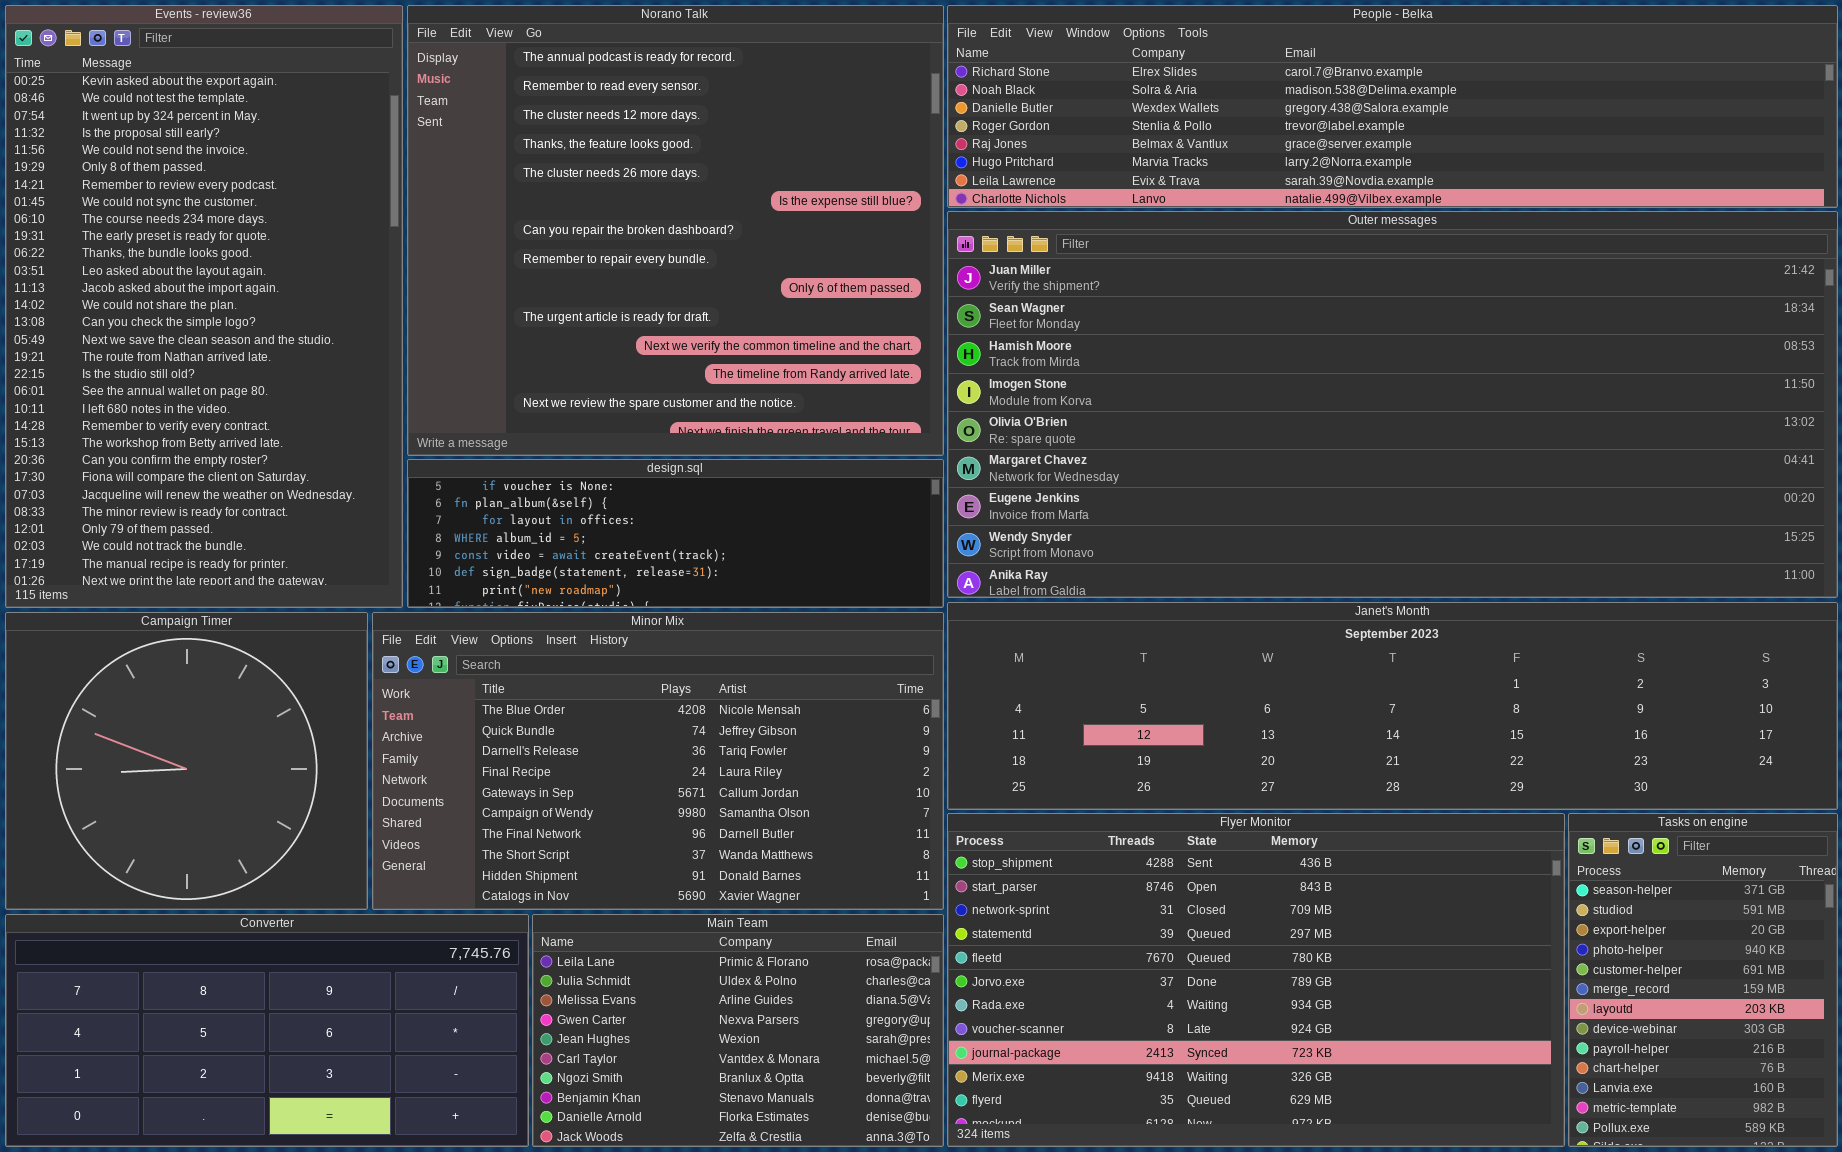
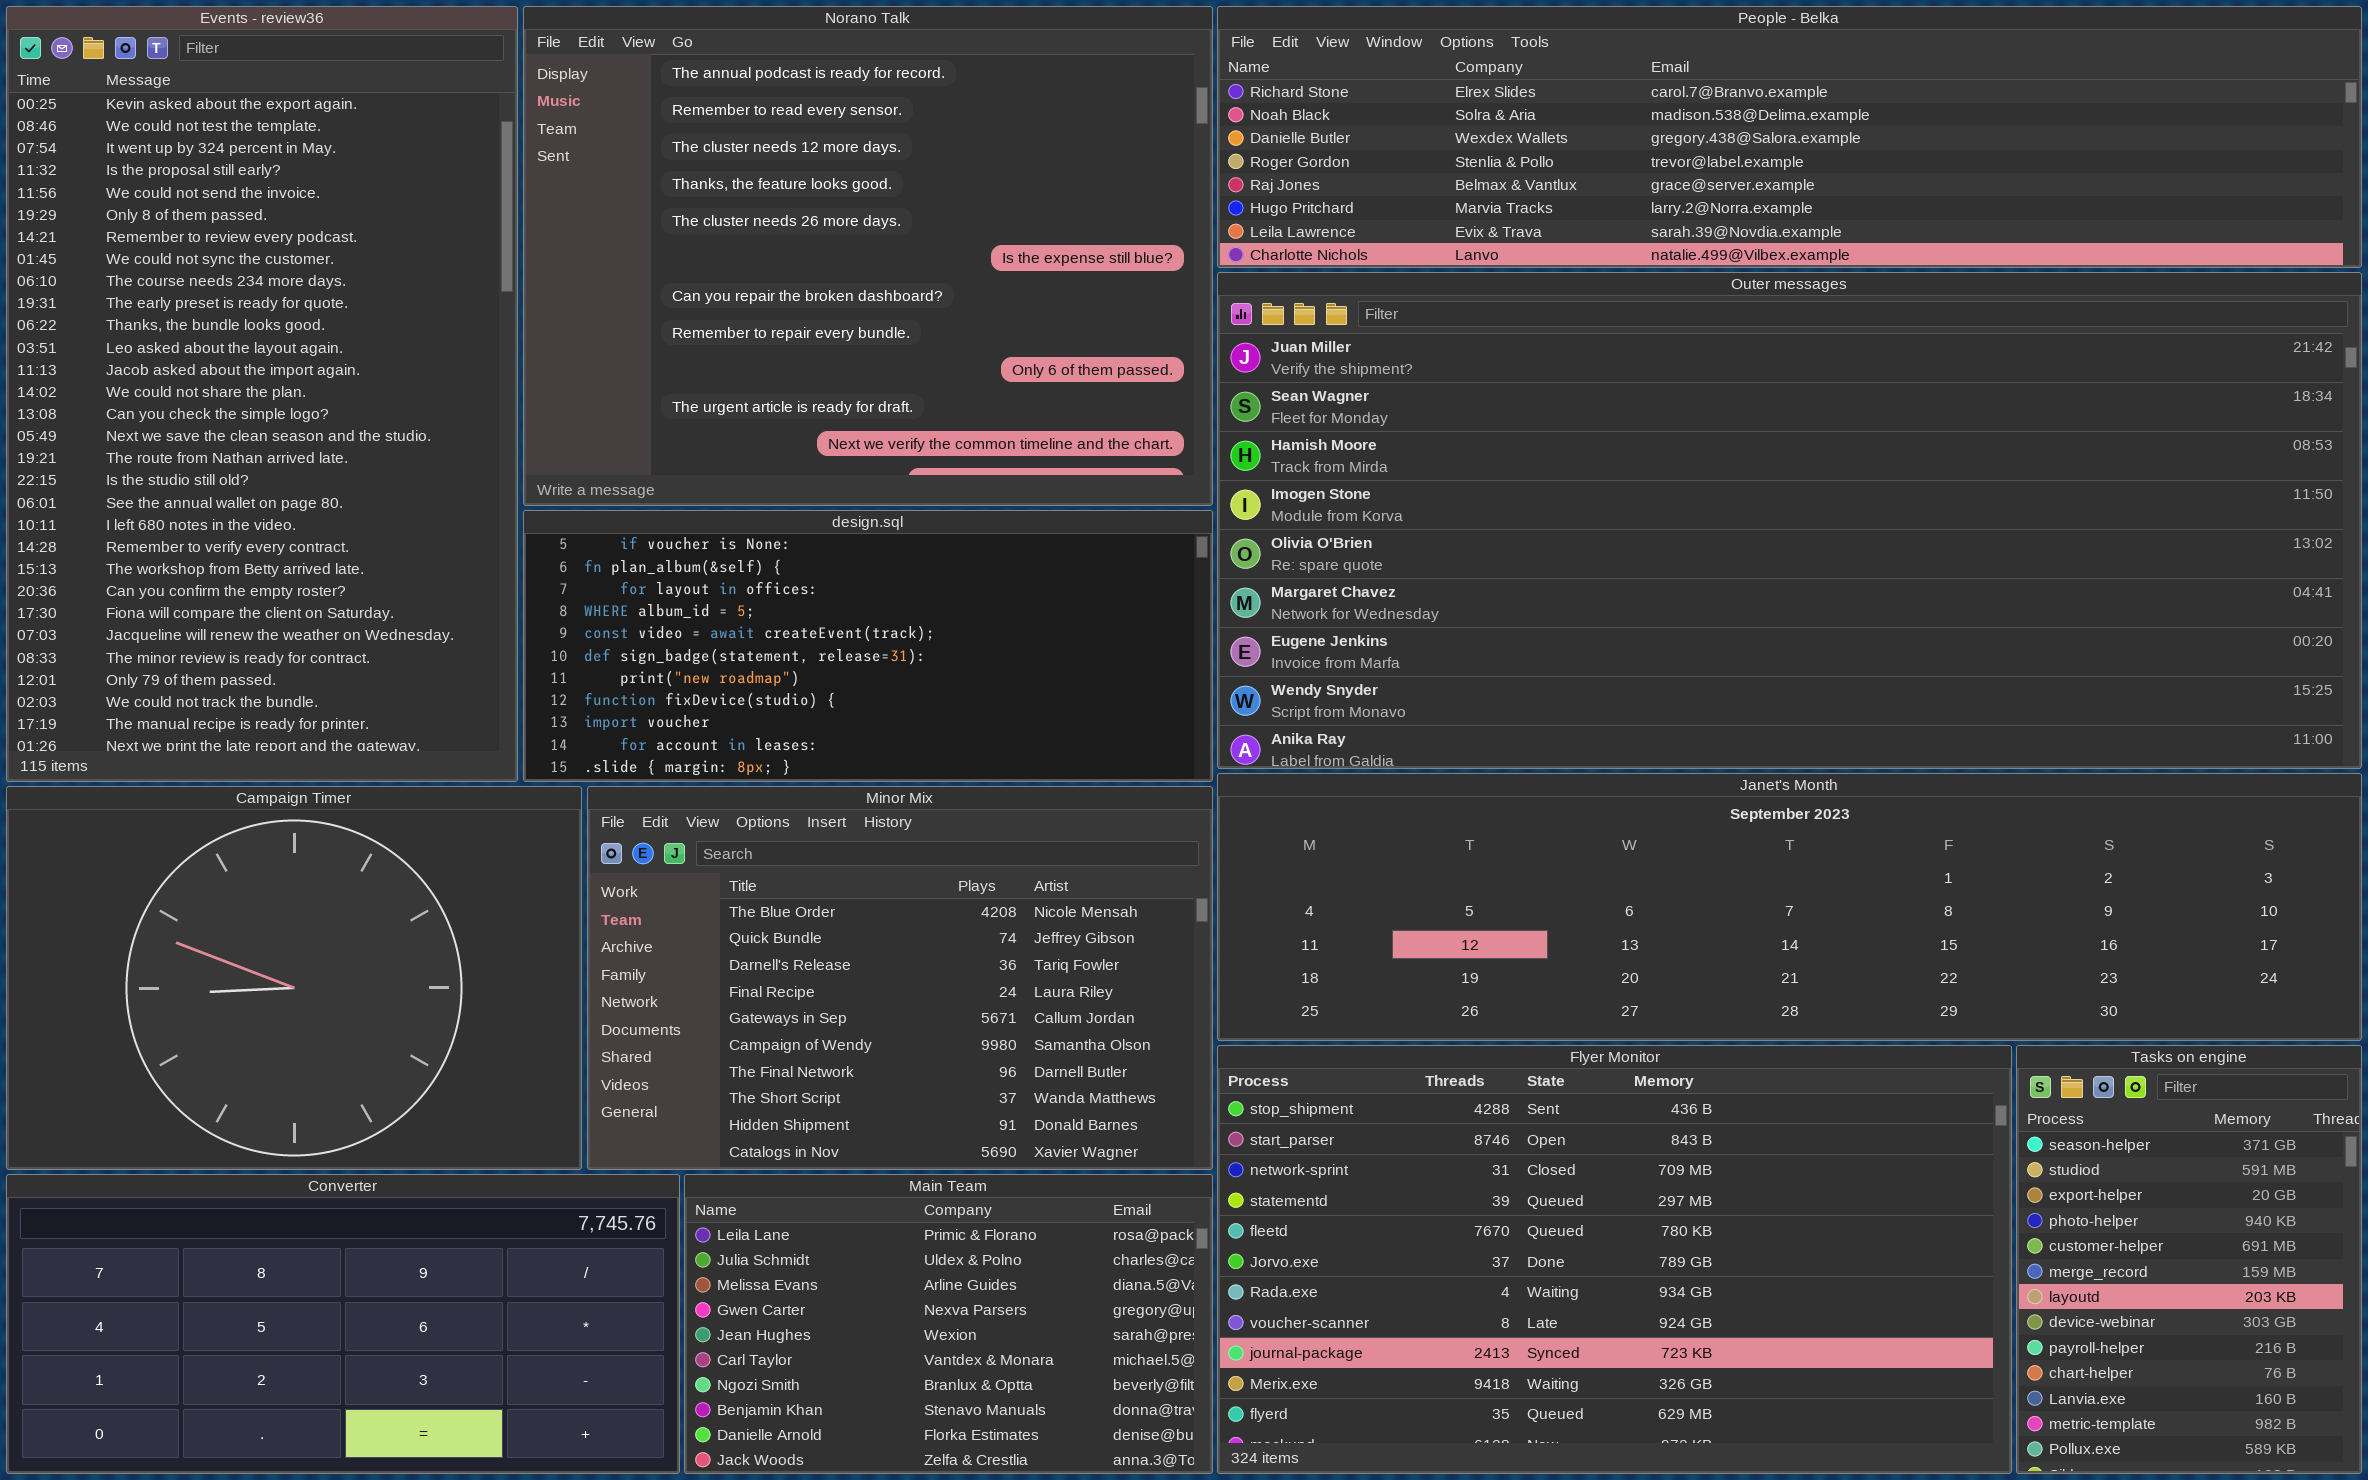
Norano Talk: [407,5,944,456] -> [523,6,1213,506], resized
design.sql: [407,459,944,608] -> [523,510,1213,782], resized
Campaign Timer: [5,612,368,910] -> [6,786,582,1170], resized
Minor Mix: [372,612,944,910] -> [587,786,1213,1170], resized

